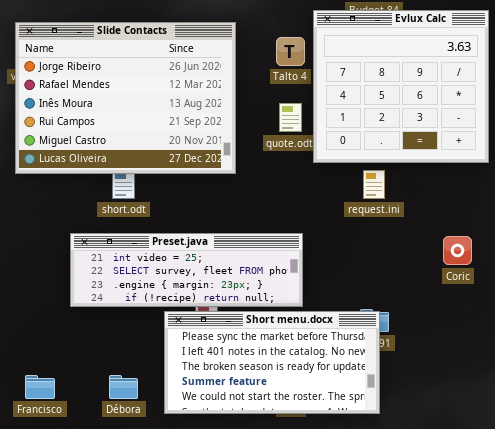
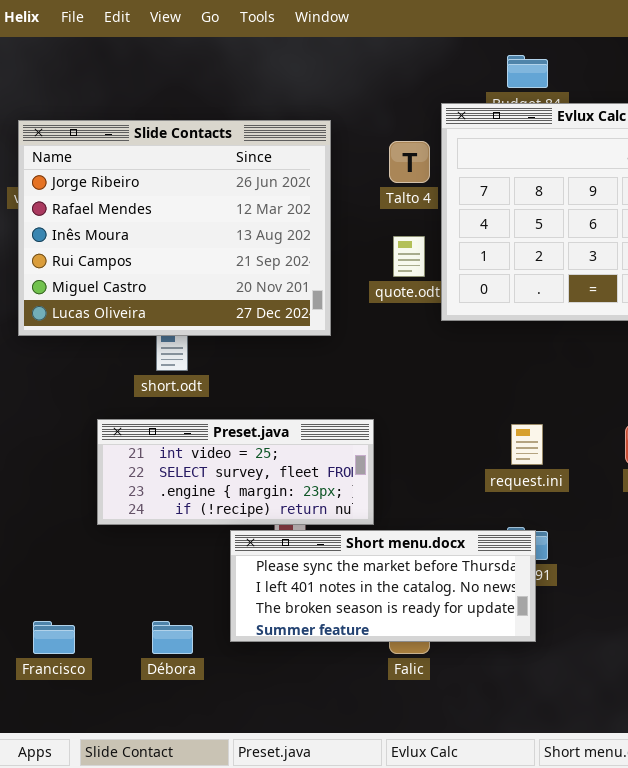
request.ini: [363,170,385,199] -> [511,424,543,465], moved
Preset.java: [70,233,303,307] -> [97,419,374,525], resized
Short menu.docx: [164,311,380,414] -> [230,530,536,642], resized

